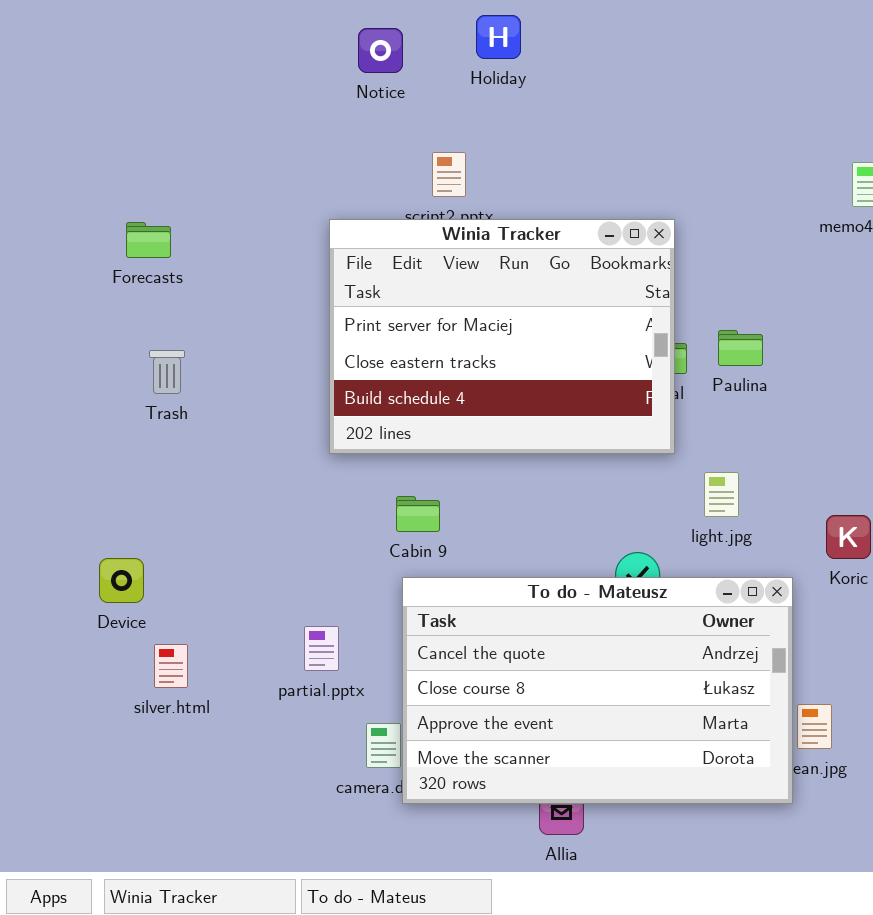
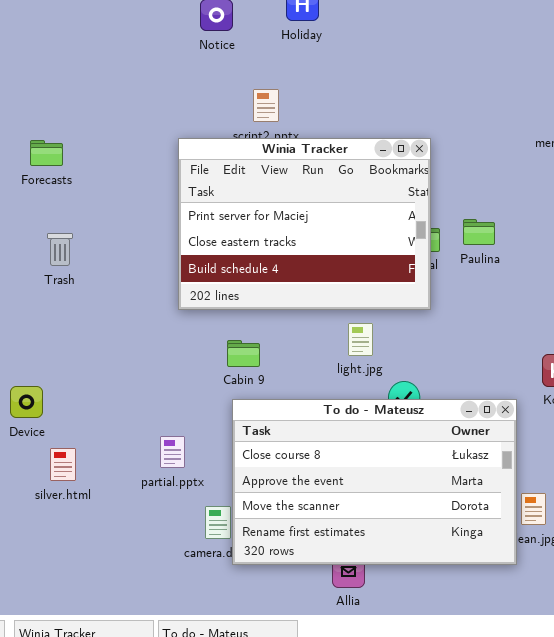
light.jpg: [704,472,739,517] -> [348,323,373,356], moved
To do - Mateusz: [402,577,793,804] -> [232,399,517,565], scrolled down 1 row

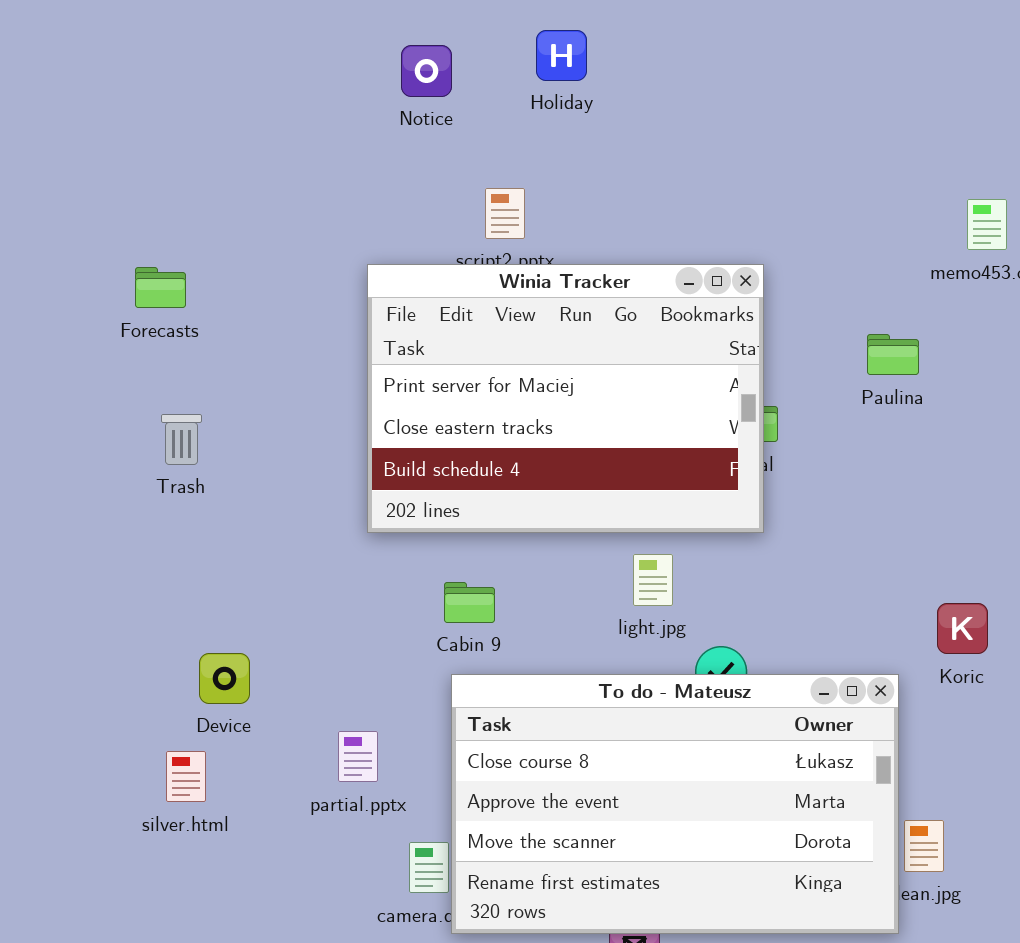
Paulina: [463,219,495,245] -> [867,334,919,375], moved
Device: [10,386,43,418] -> [199,653,250,704], moved

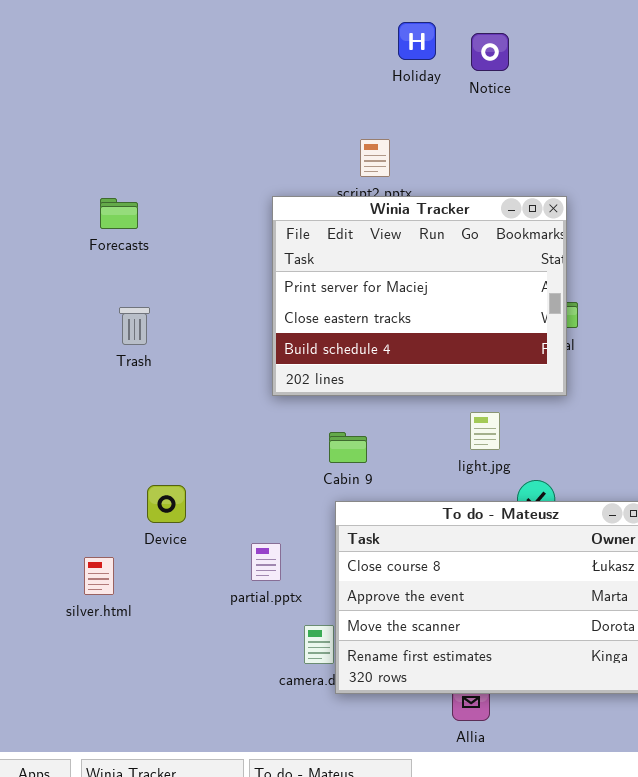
Notice: [401,45,452,97] -> [471,33,509,71], moved
silver.html: [166,751,206,802] -> [84,557,114,595], moved

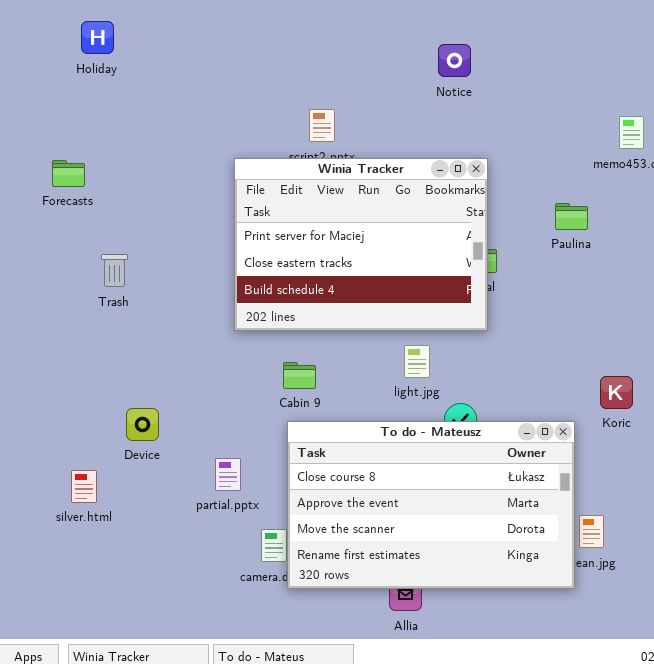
Holiday: [398,22,436,60] -> [81,21,114,54], moved
Notice: [471,33,509,71] -> [438,44,471,77], moved
Forecasts: [100,198,138,229] -> [52,160,85,187], moved

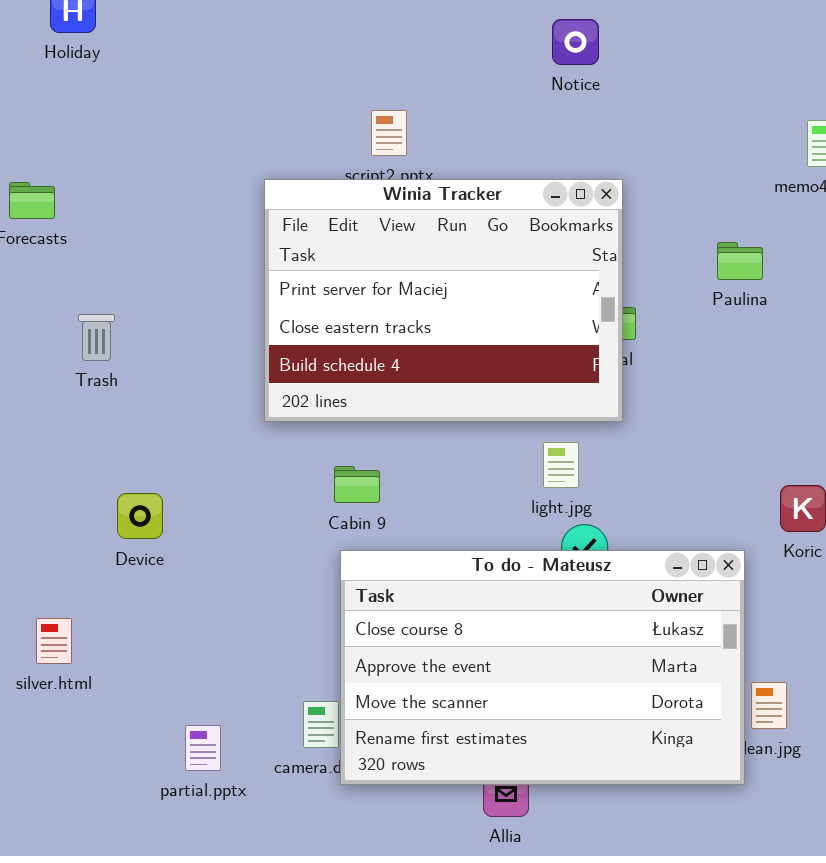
light.jpg: [404,345,430,378] -> [543,442,579,488], moved
Device: [126,408,159,441] -> [117,493,163,539], moved
partial.pptx: [215,458,241,491] -> [185,725,221,771], moved

